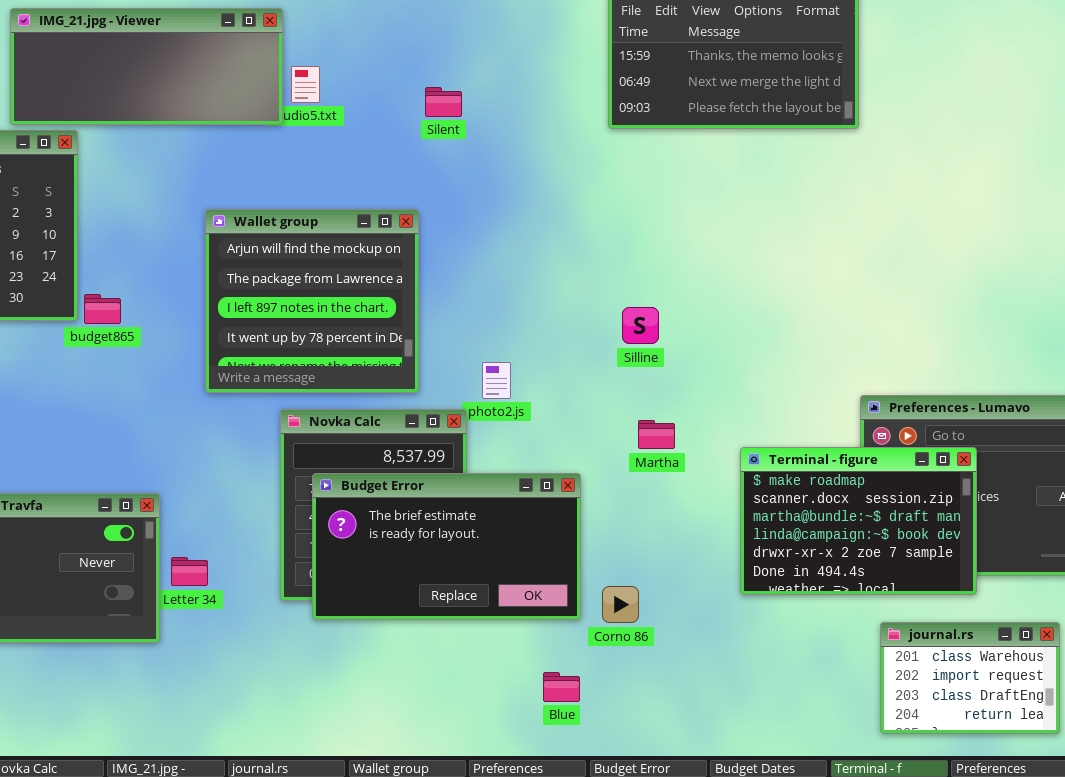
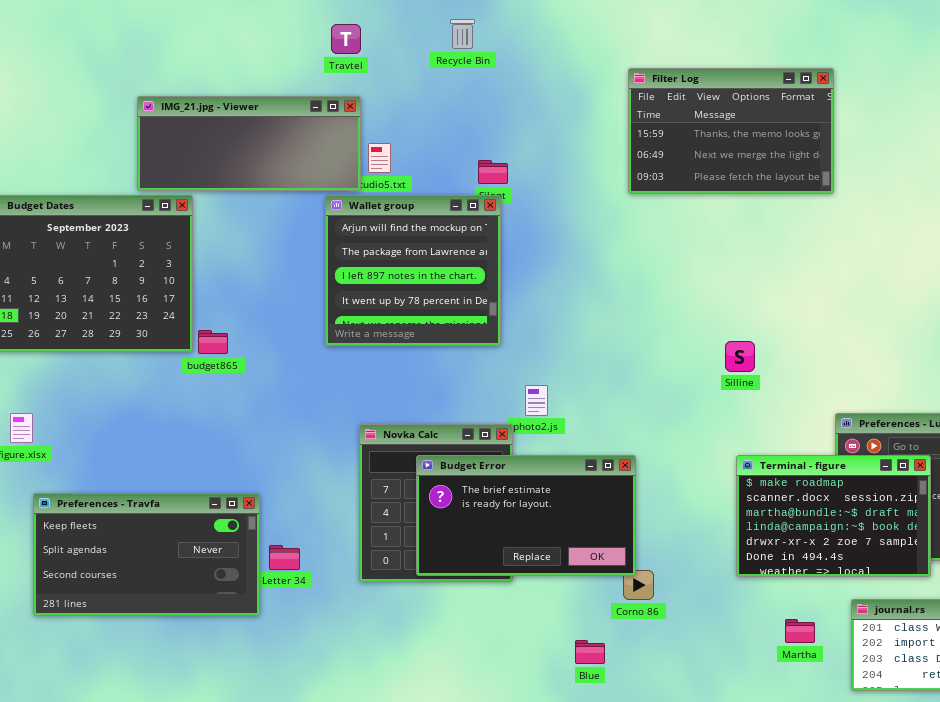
Wallet group: [205,209,419,393] -> [325,195,501,346], moved
Silline: [622,307,659,344] -> [725,341,755,372], moved
Martha: [638,420,675,449] -> [785,619,815,643], moved
Budget Error: [312,473,581,620] -> [416,455,636,576], moved

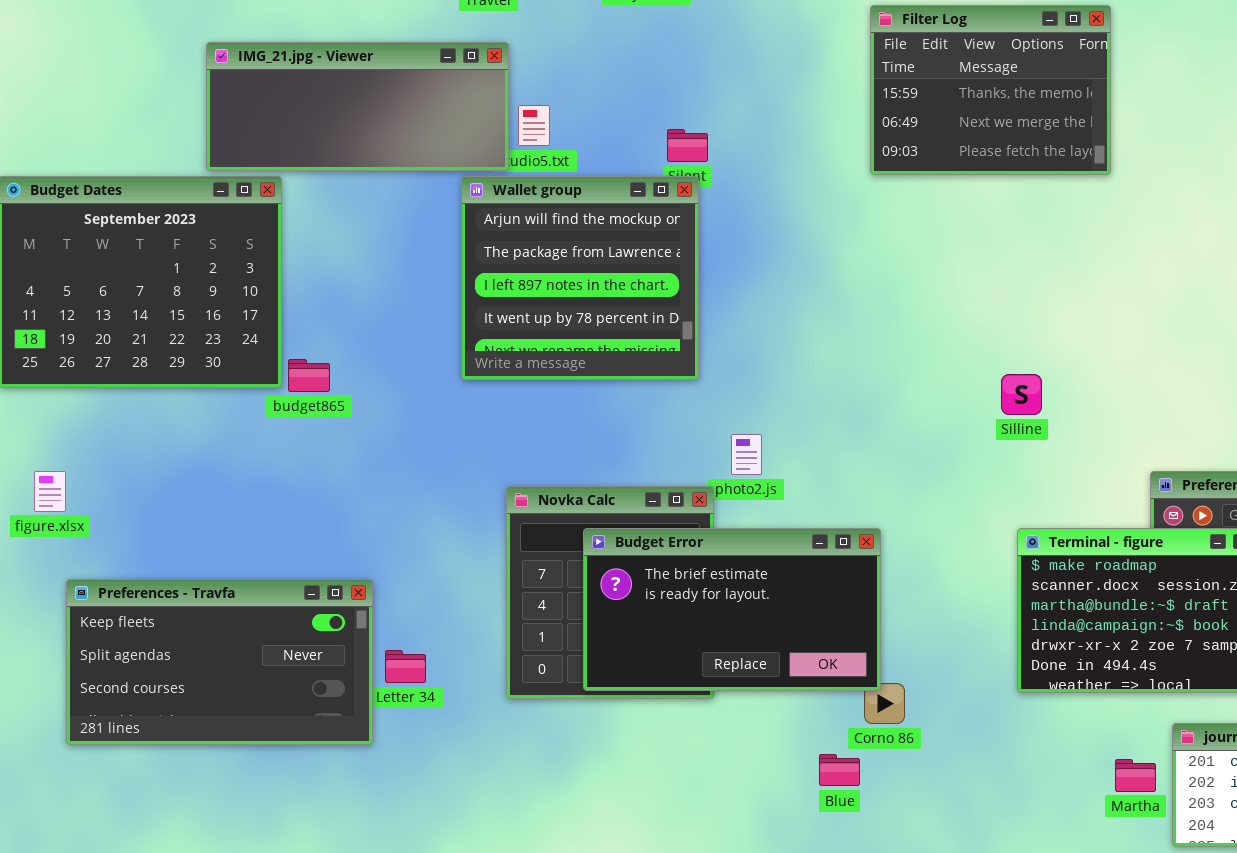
Filter Log: [628,68,834,194] -> [870,5,1111,175], resized
Martha: [785,619,815,643] -> [1115,759,1156,792], moved
Blue: [575,640,605,664] -> [819,754,860,786], moved

